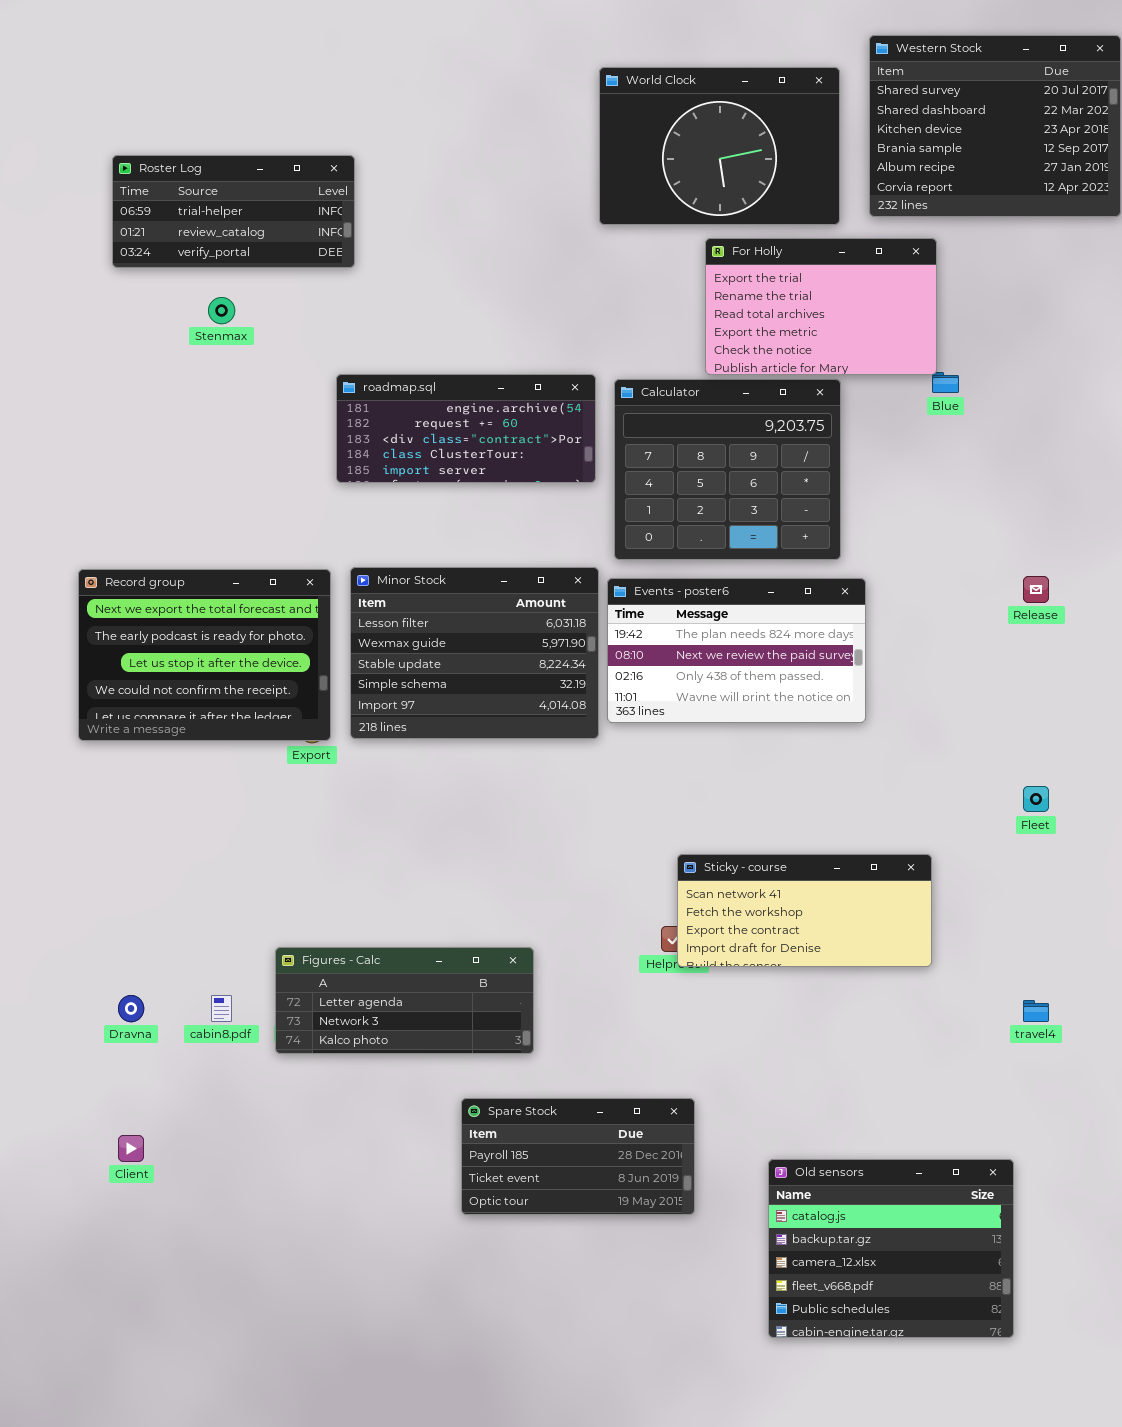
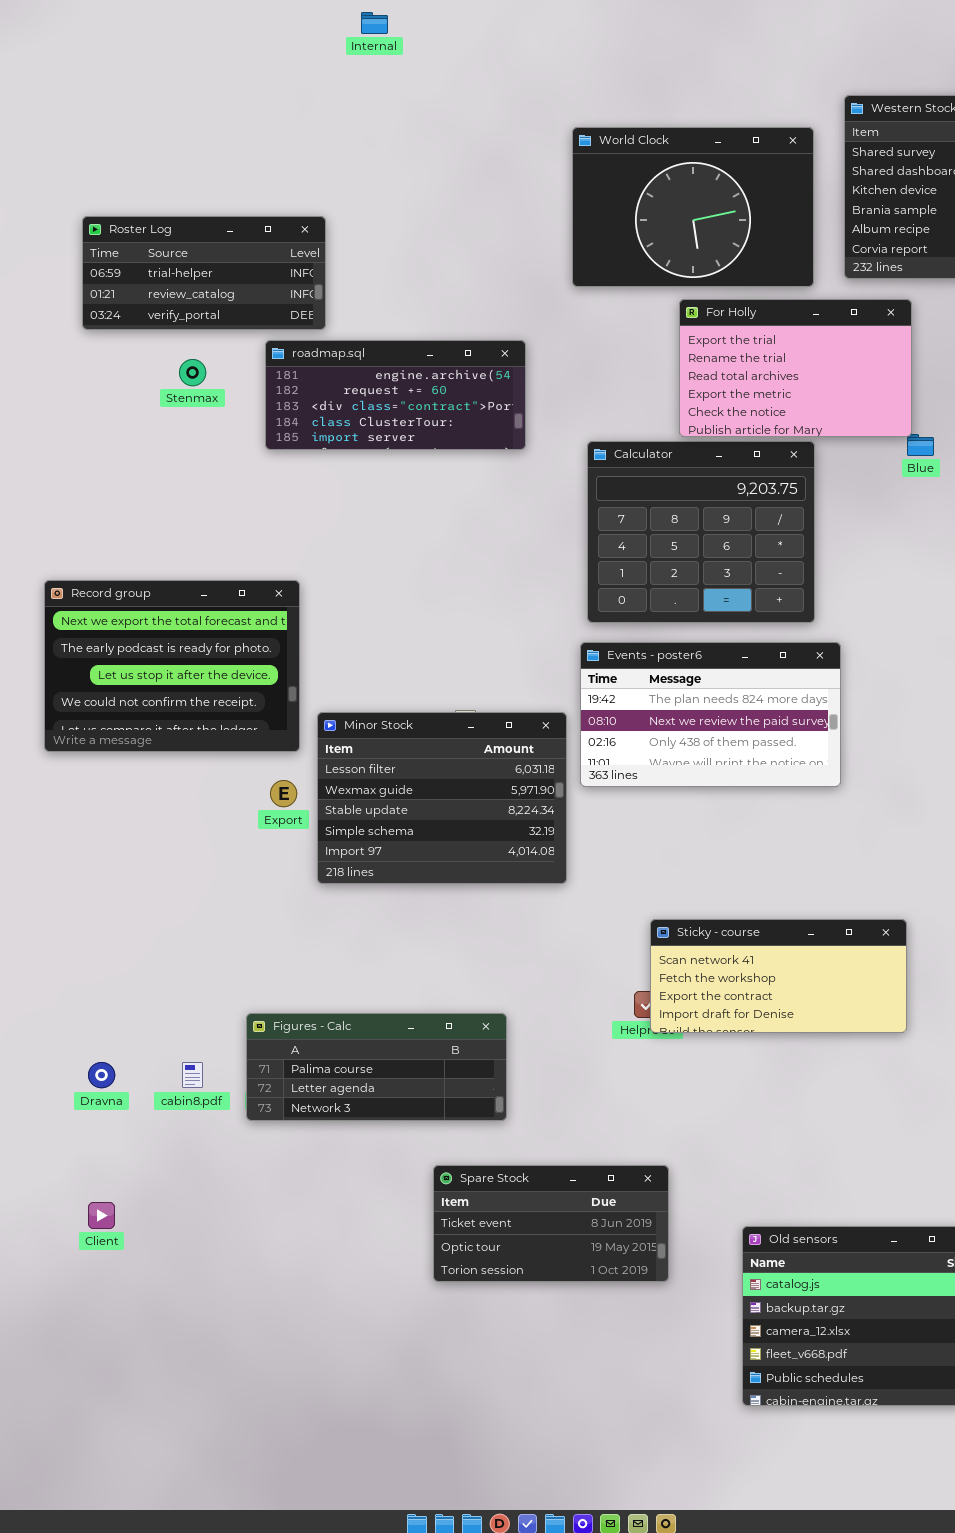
roadmap.sql: [336,374,596,483] -> [265,340,526,450], moved
Minor Stock: [350,567,599,739] -> [317,712,567,884], moved
Record group: [78,569,331,741] -> [44,580,300,752], moved
Figures - Calc: [275,947,534,1054] -> [246,1013,507,1121], scrolled up 1 row
Spare Stock: [461,1098,695,1215] -> [433,1165,669,1282], scrolled down 1 row

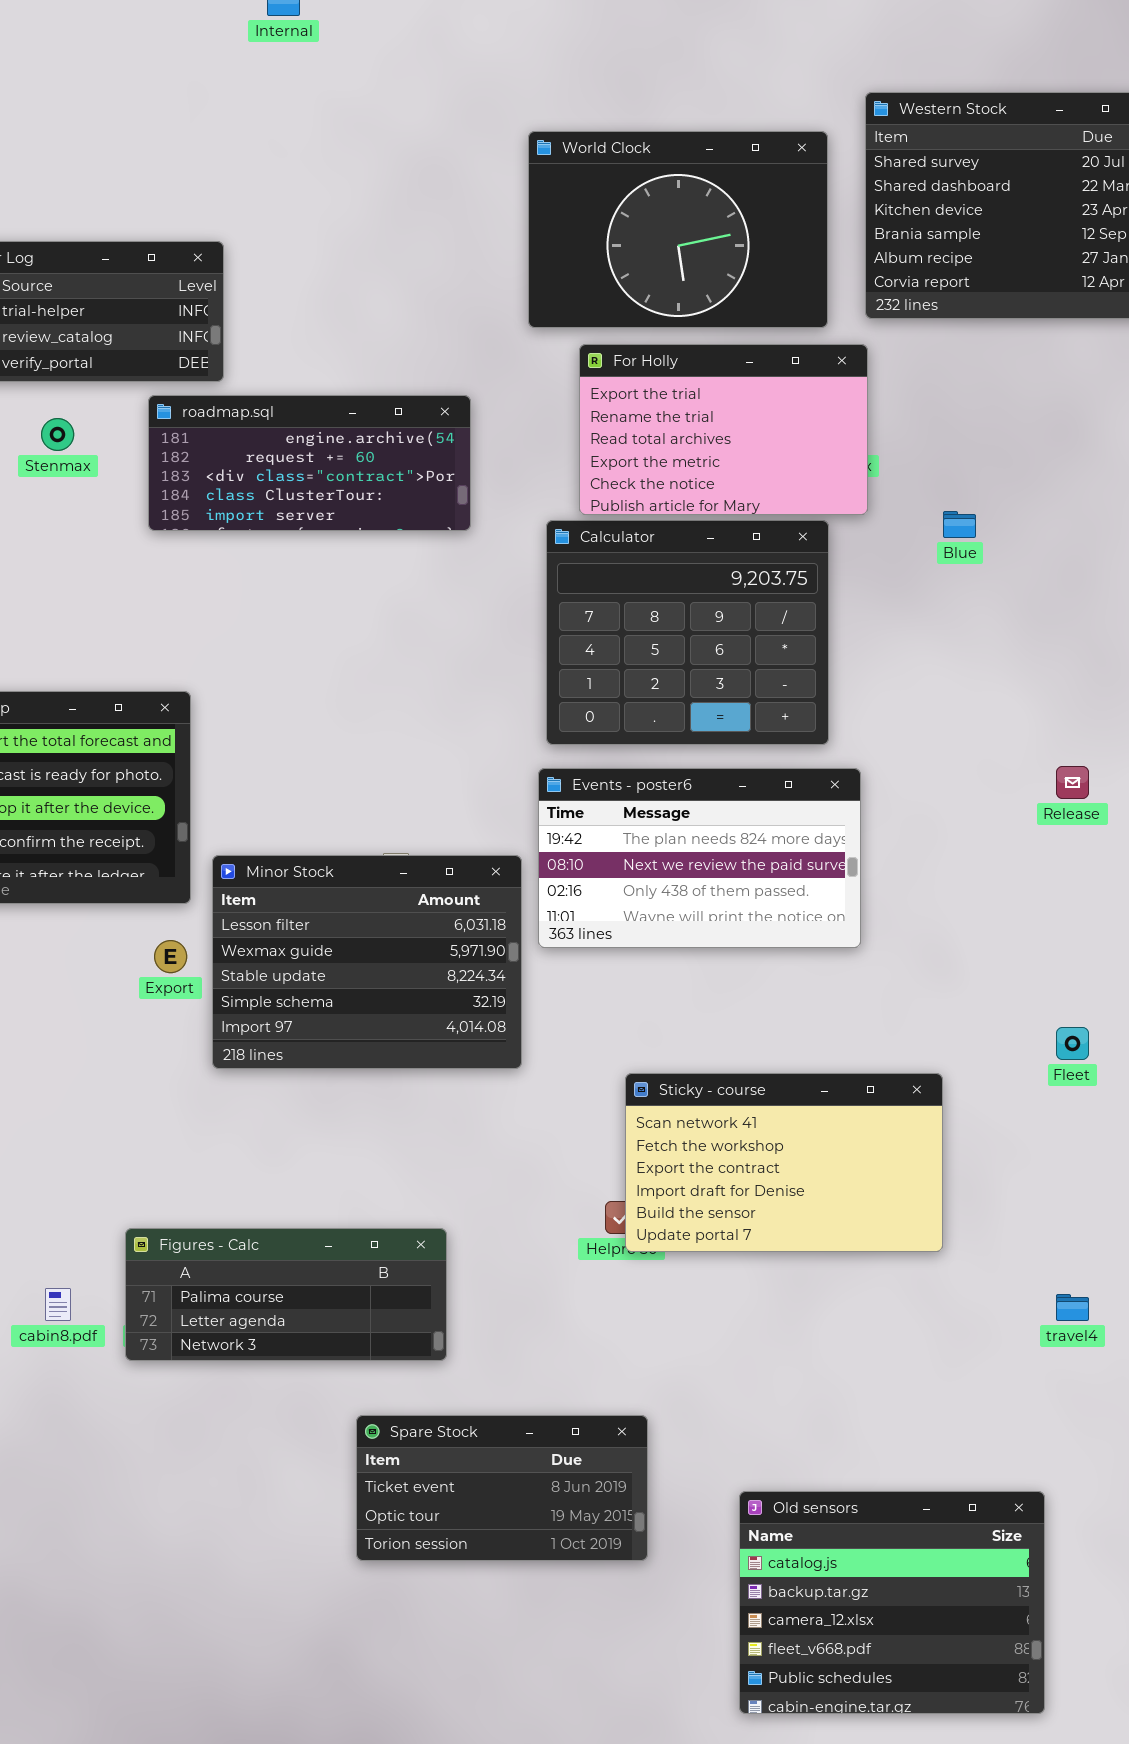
For Holly: [679,299,912,437] -> [579,344,868,515], moved
Sticky - course: [650,919,907,1033] -> [625,1073,943,1252], resized

